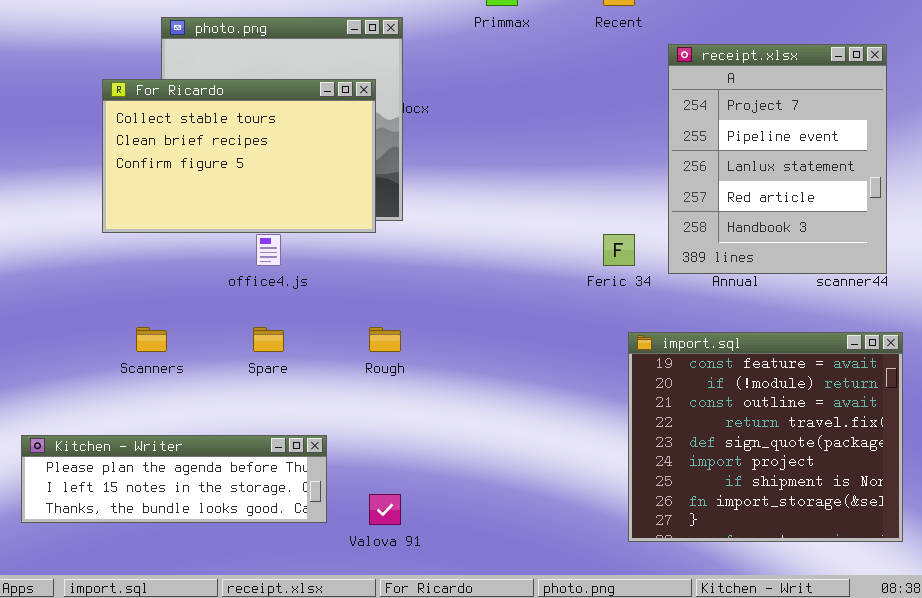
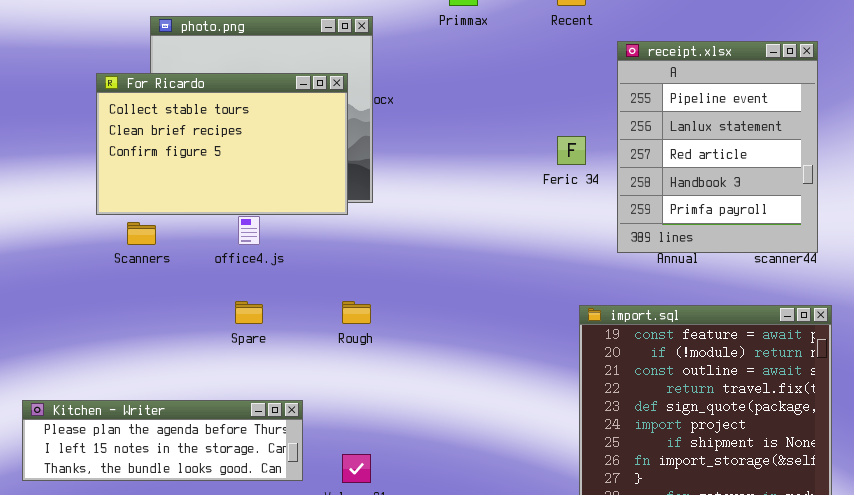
receipt.xlsx: [668,44,887,274] -> [617,41,818,253], scrolled down 1 row
Feric 34: [603,234,635,266] -> [557,136,586,165], moved
Scanners: [136,327,167,352] -> [127,222,156,245], moved

